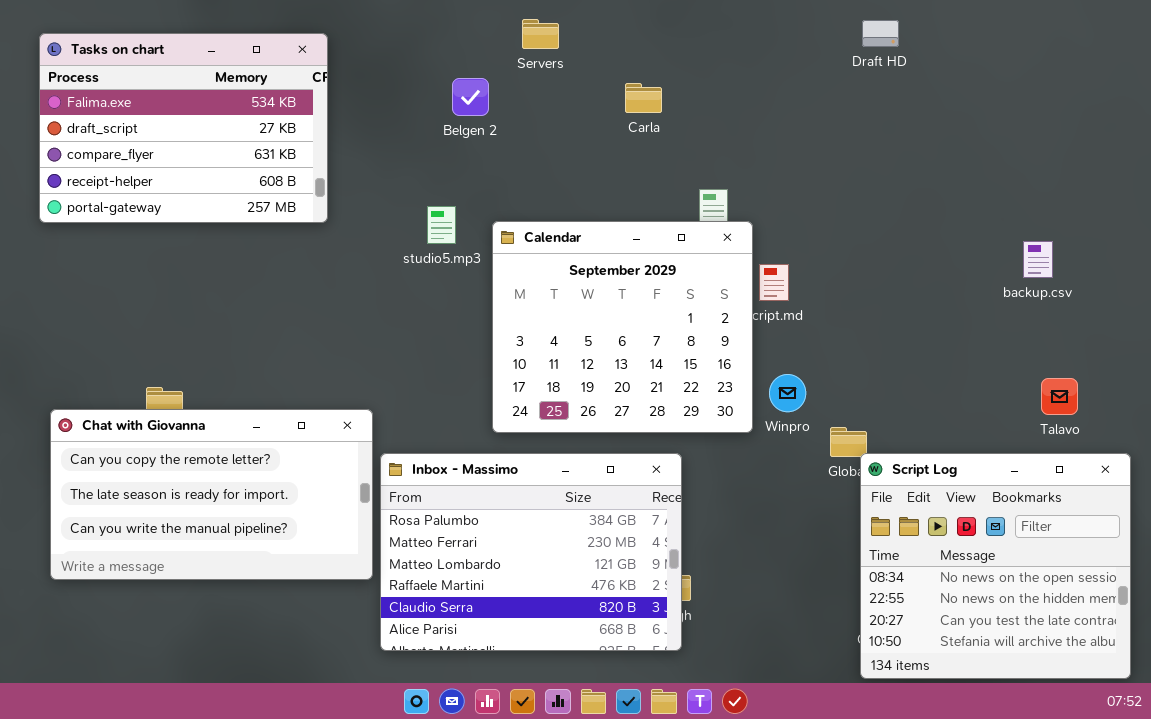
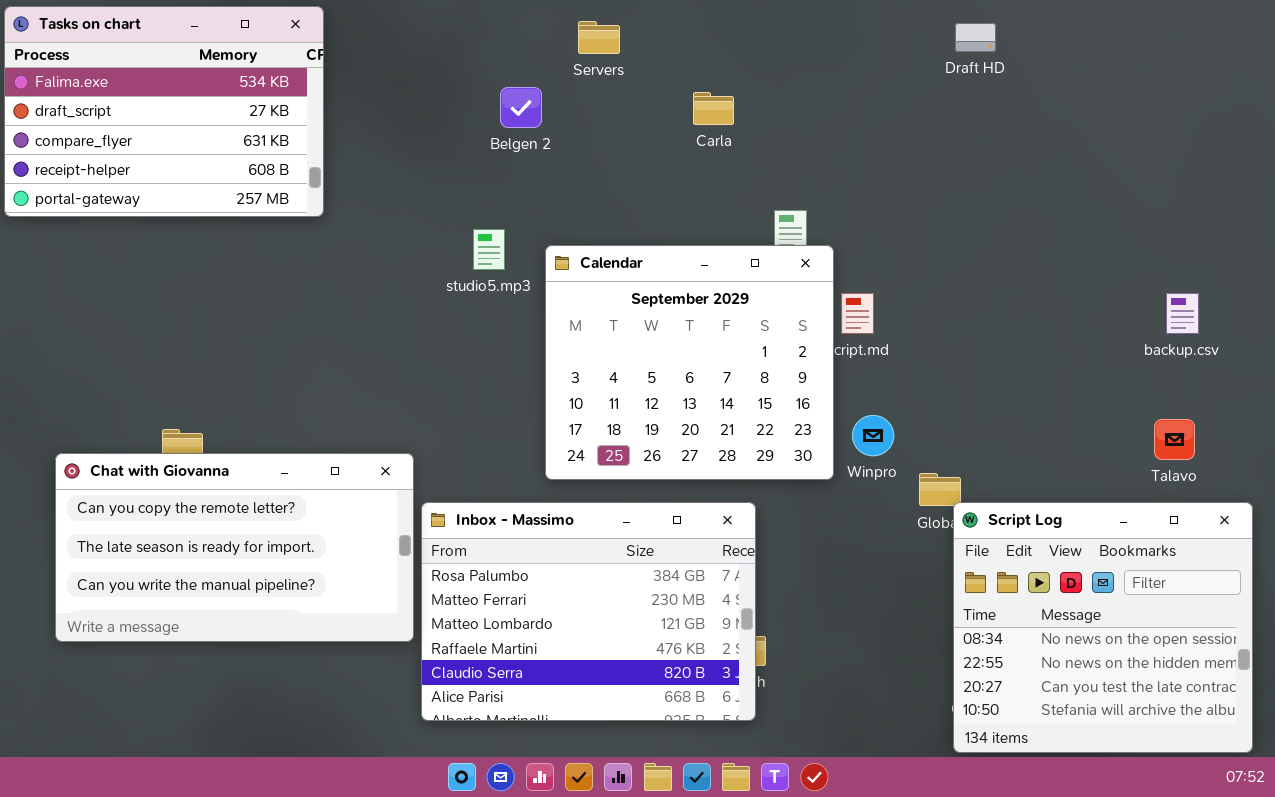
Tasks on chart: [39,33,328,223] -> [4,6,324,217], moved
backup.csv: [1023,241,1053,278] -> [1166,293,1199,334], moved

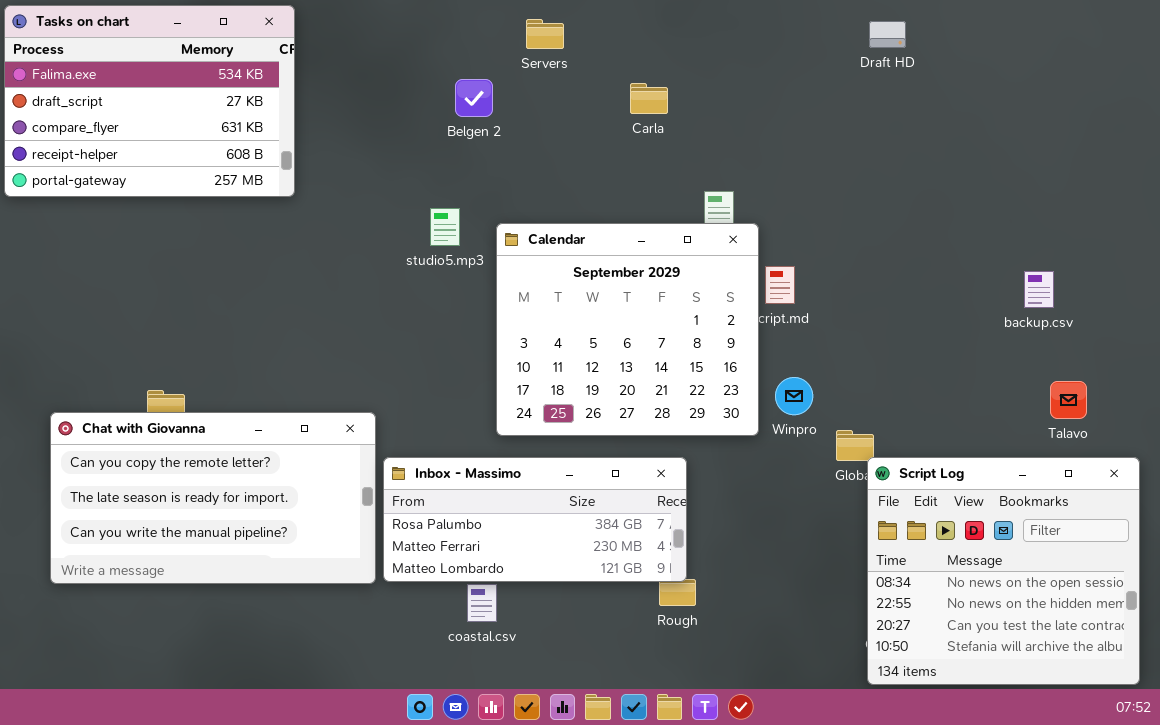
backup.csv: [1166,293,1199,334] -> [1024,271,1054,308], moved
Inbox - Massimo: [421,502,756,721] -> [383,457,687,582], resized

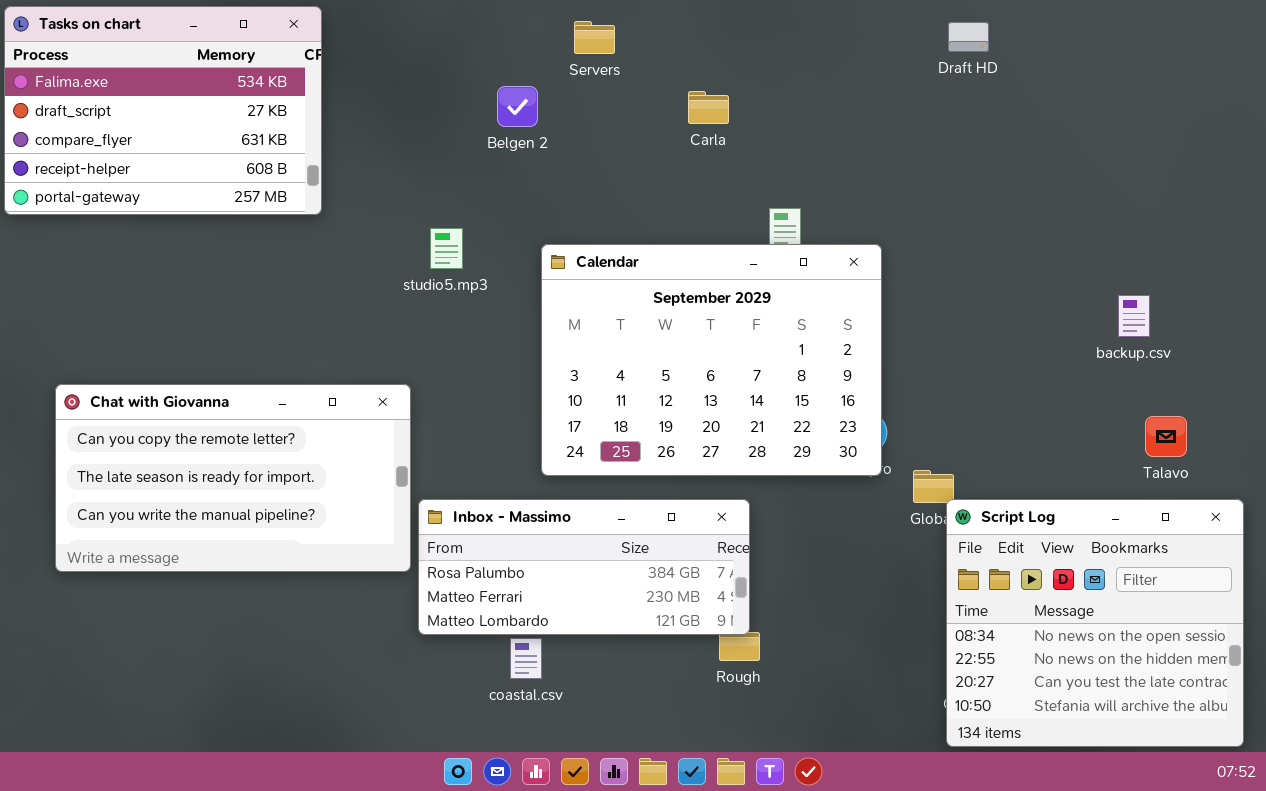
studio5.mp3: [430,208,460,246] -> [430,228,463,269], moved
Calendar: [496,223,759,436] -> [541,244,882,476], resized
Chat with Giovanna: [50,412,376,584] -> [55,384,411,572], moved

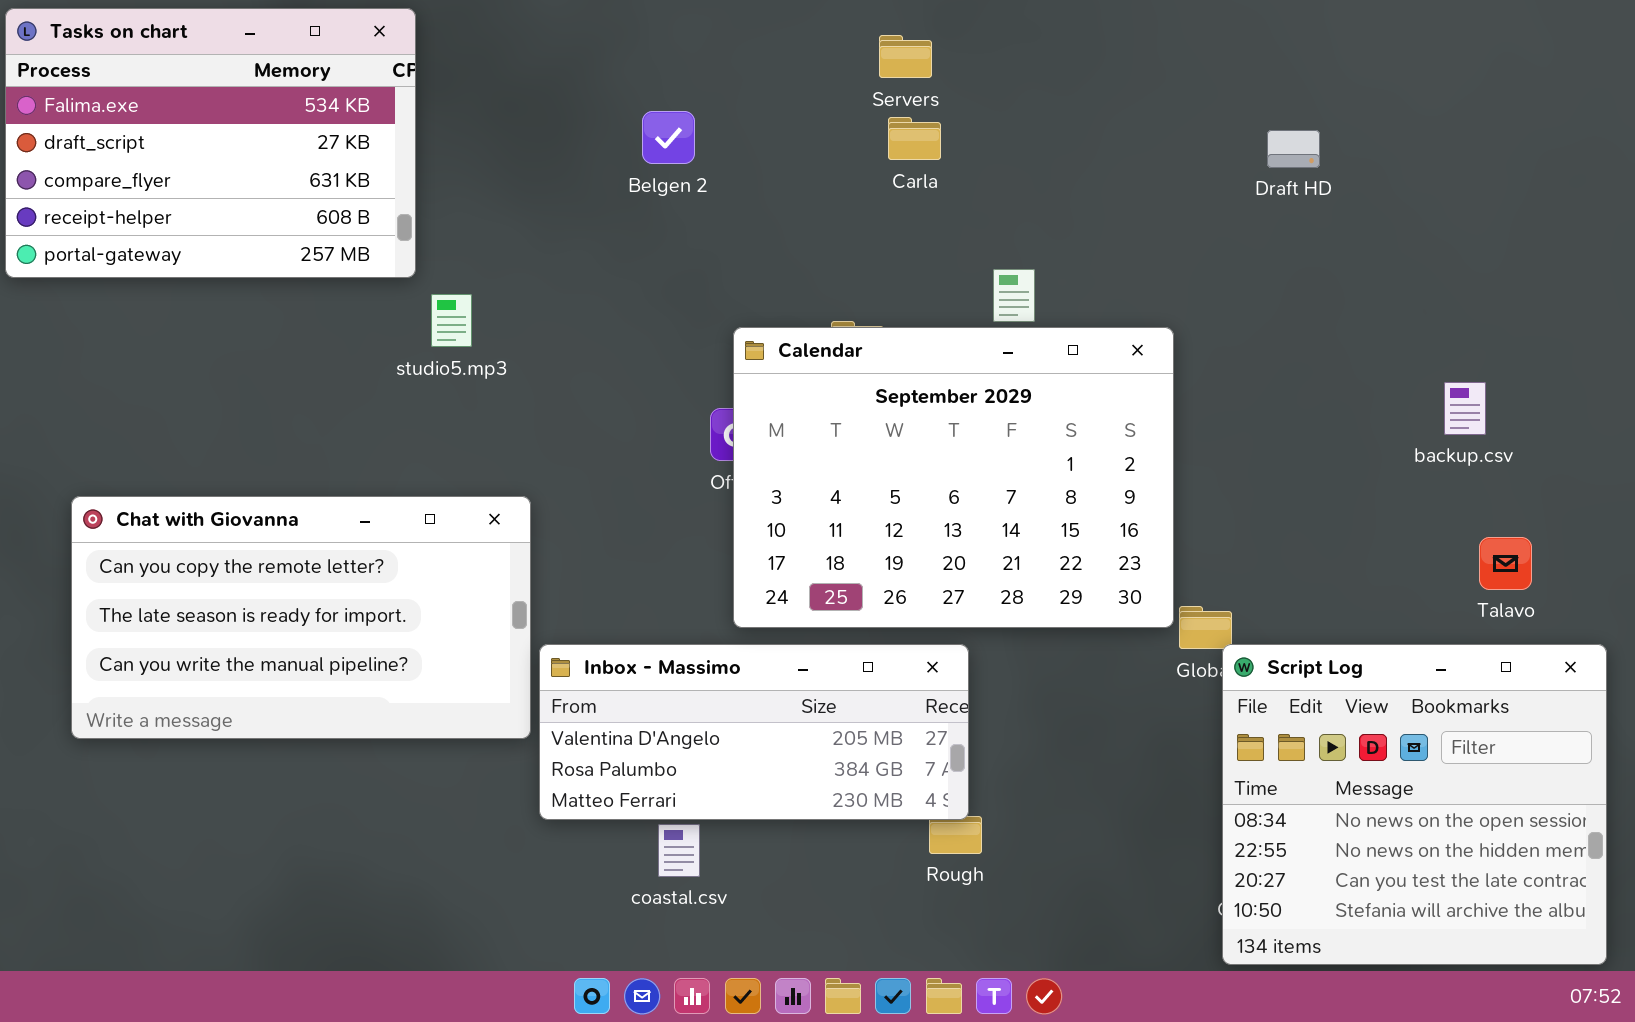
Servers: [574,21,615,54] -> [879,35,932,78], moved
Draft HD: [948,22,989,52] -> [1267,130,1320,168], moved
studio5.mp3: [430,228,463,269] -> [431,294,472,347], moved
Calendar: [541,244,882,476] -> [733,327,1174,628], moved
Inbox - Massimo: [418,499,750,635] -> [539,644,969,820], scrolled up 1 row

